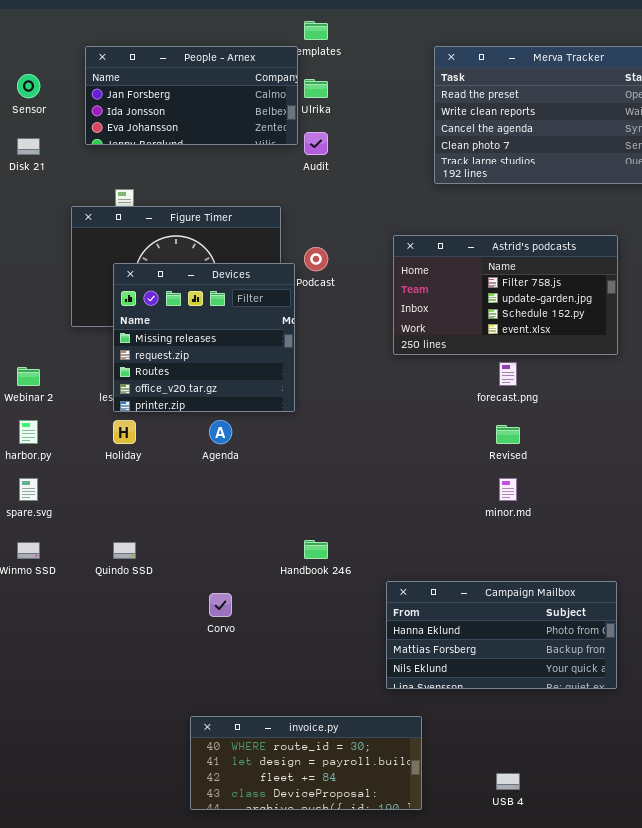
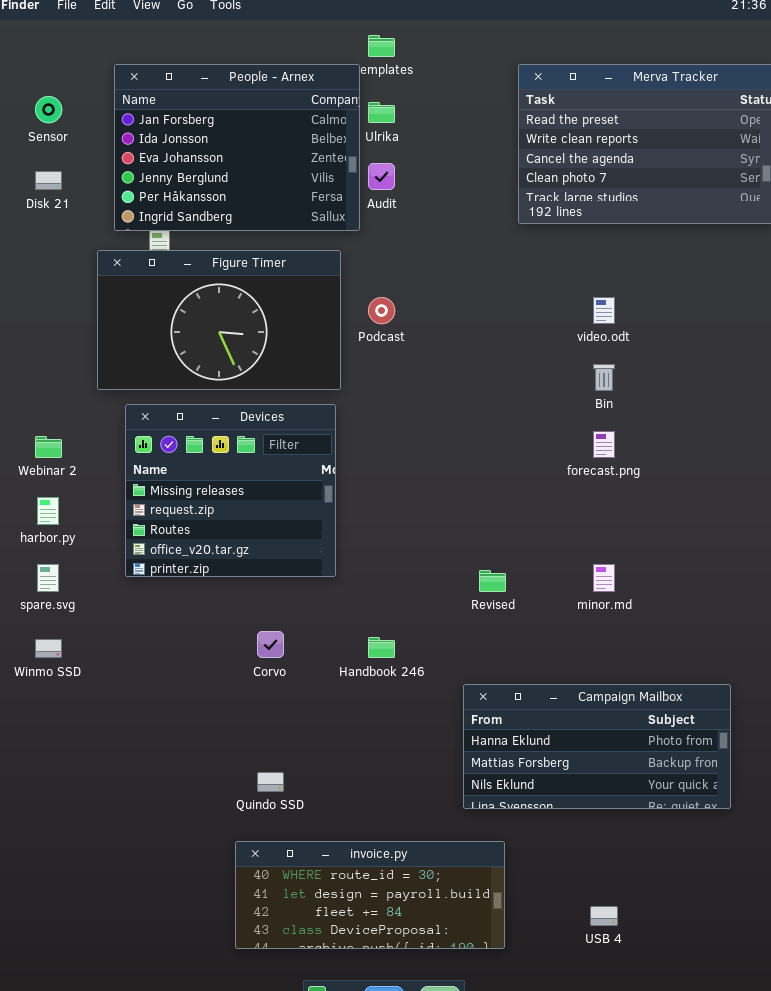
People - Arnex: [85,46,298,145] -> [114,64,360,231], resized
Astrid's podcasts: [393,235,618,355] -> none, closed
Devices: [113,263,295,412] -> [125,404,336,577], moved
Revised: [496,425,520,444] -> [479,570,506,592], moved
Quindo SSD: [113,542,136,559] -> [257,772,284,792], moved
Corvo: [209,593,232,617] -> [257,631,284,658], moved

